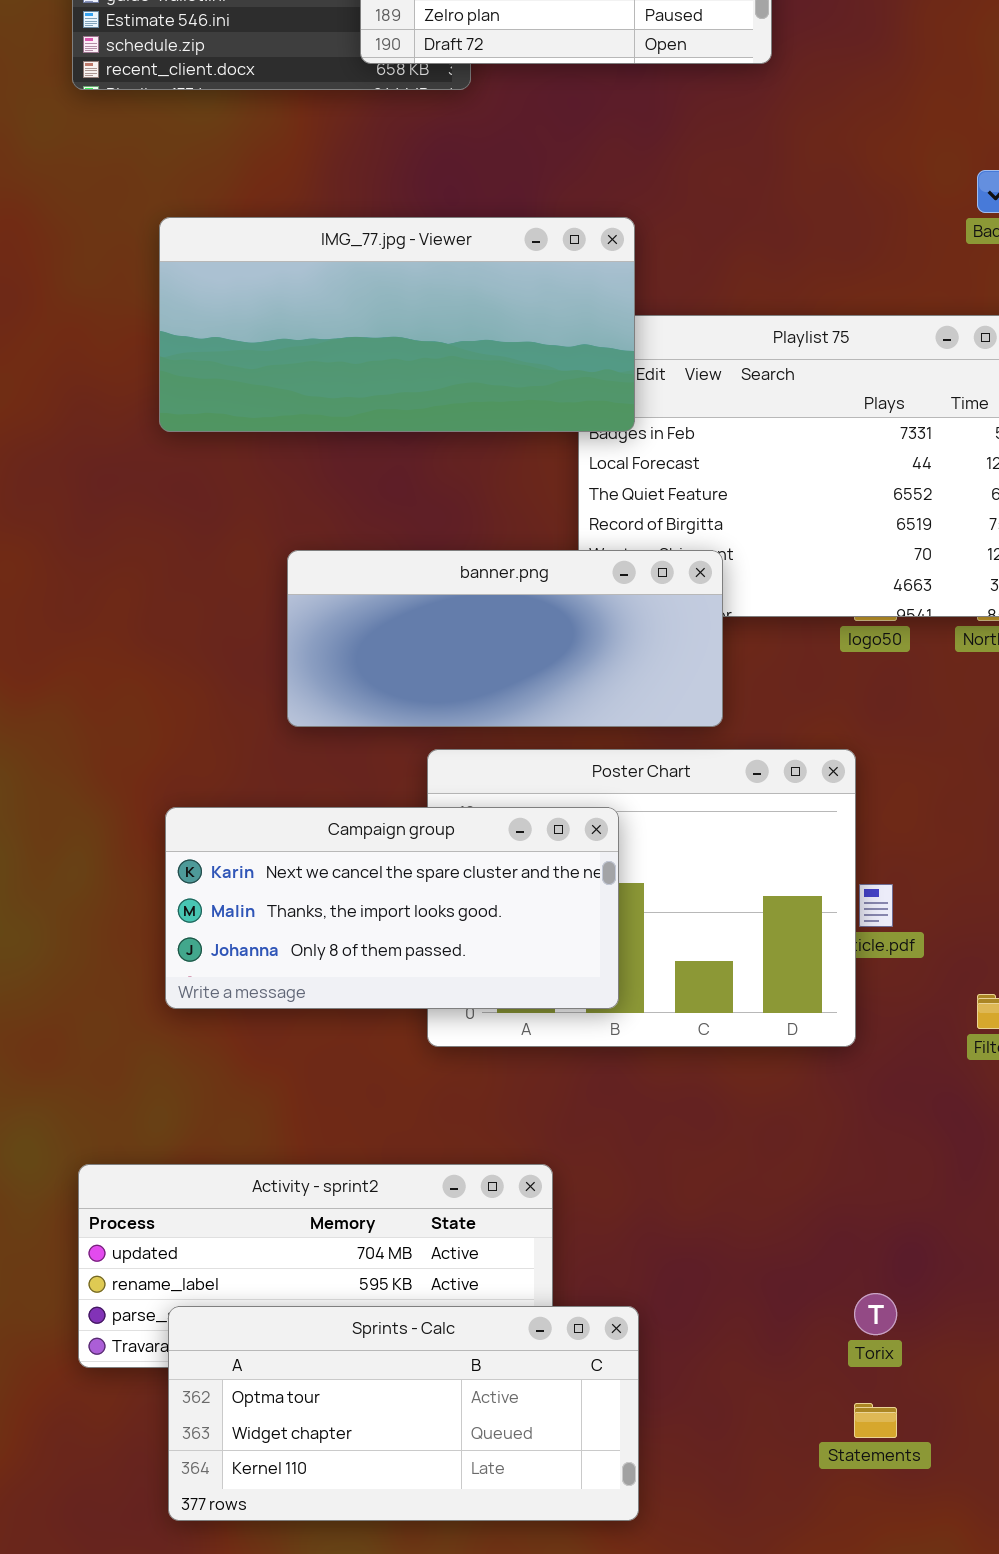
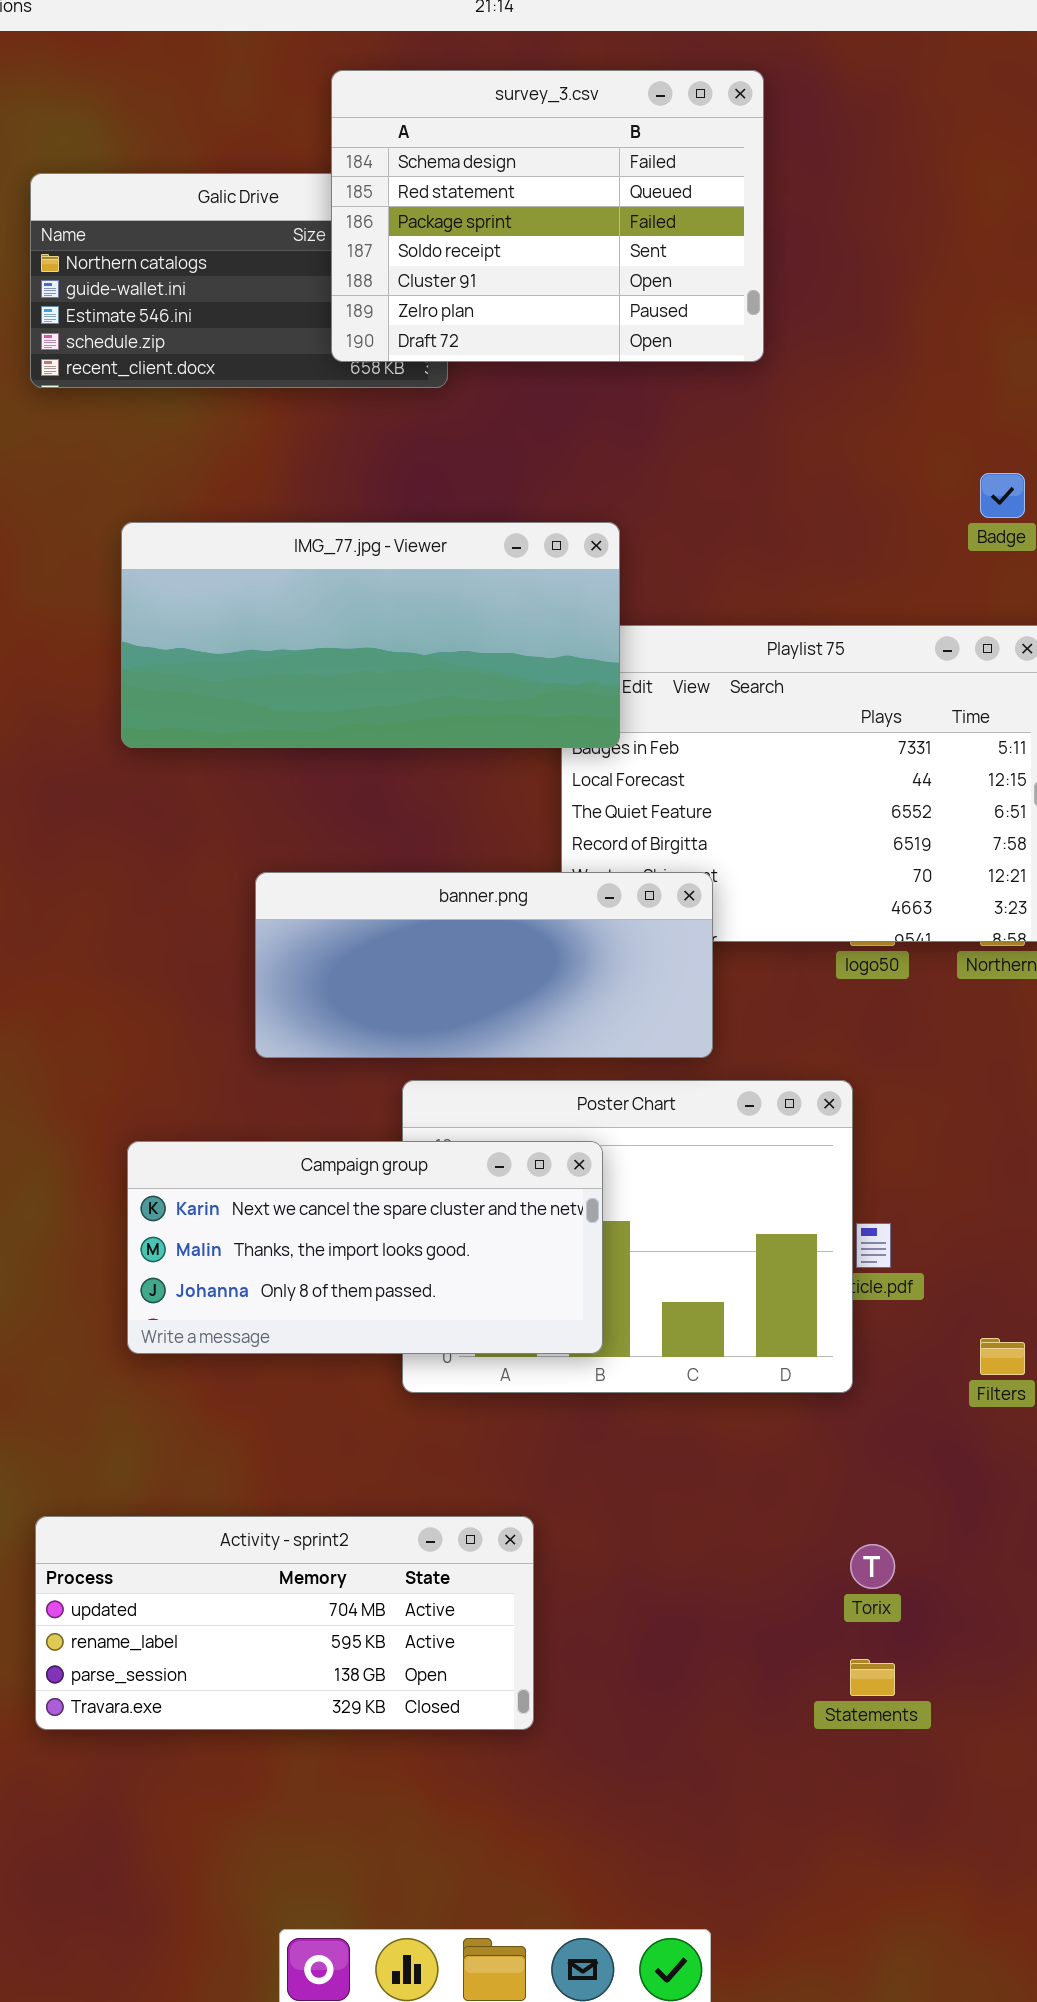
Torix: [854,1293,897,1335] -> [850,1544,895,1589], moved
Sprints - Calc: [168,1306,639,1521] -> none, closed
Statements: [854,1403,897,1438] -> [850,1659,895,1696], moved

